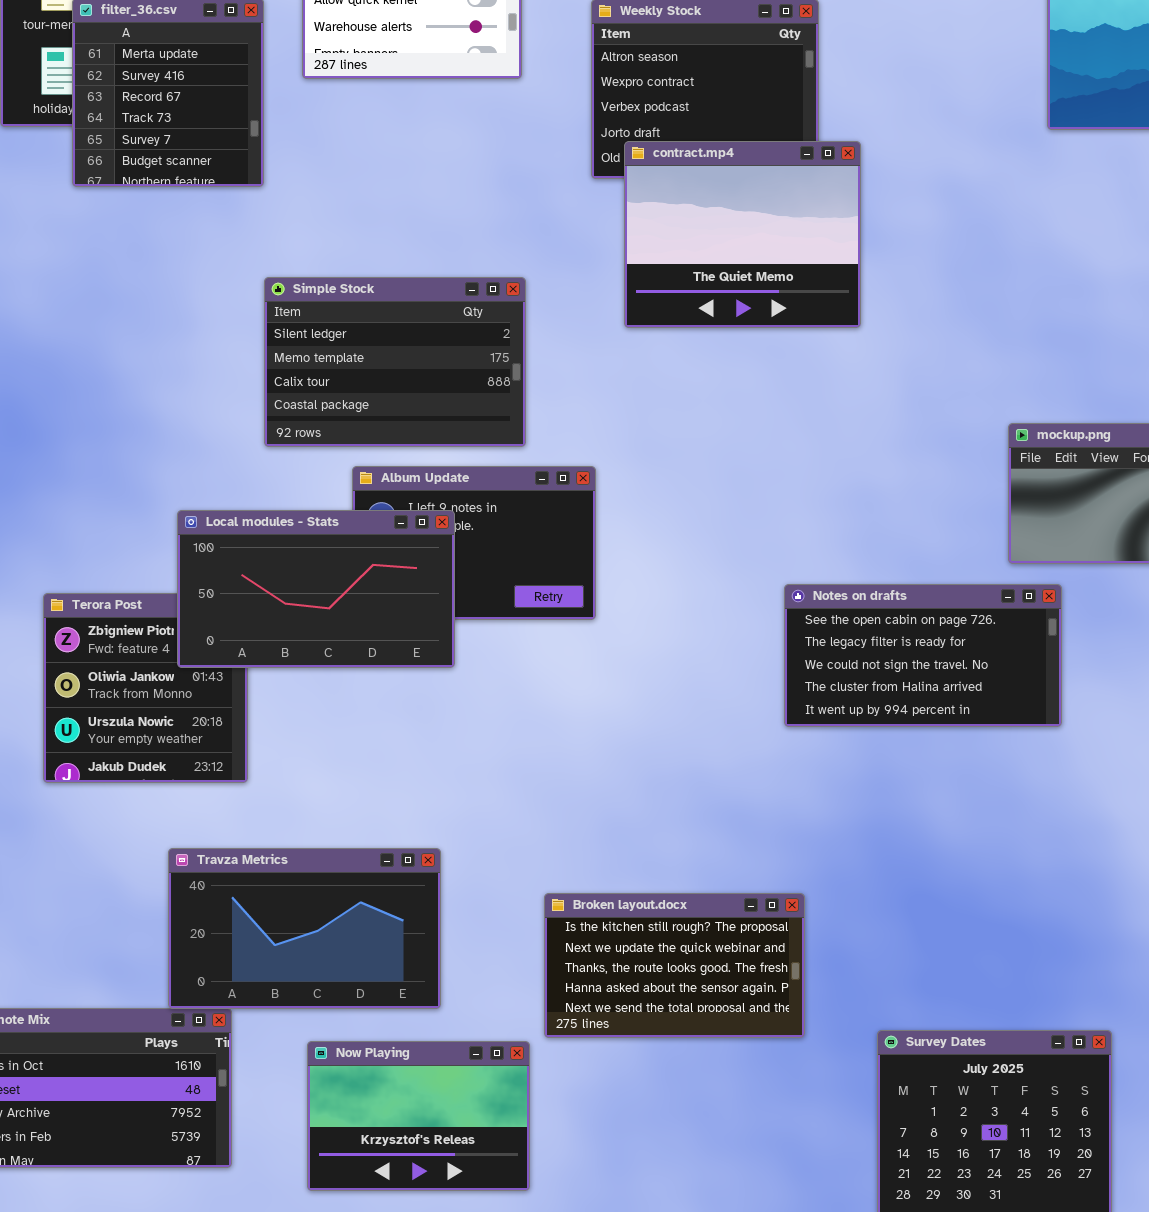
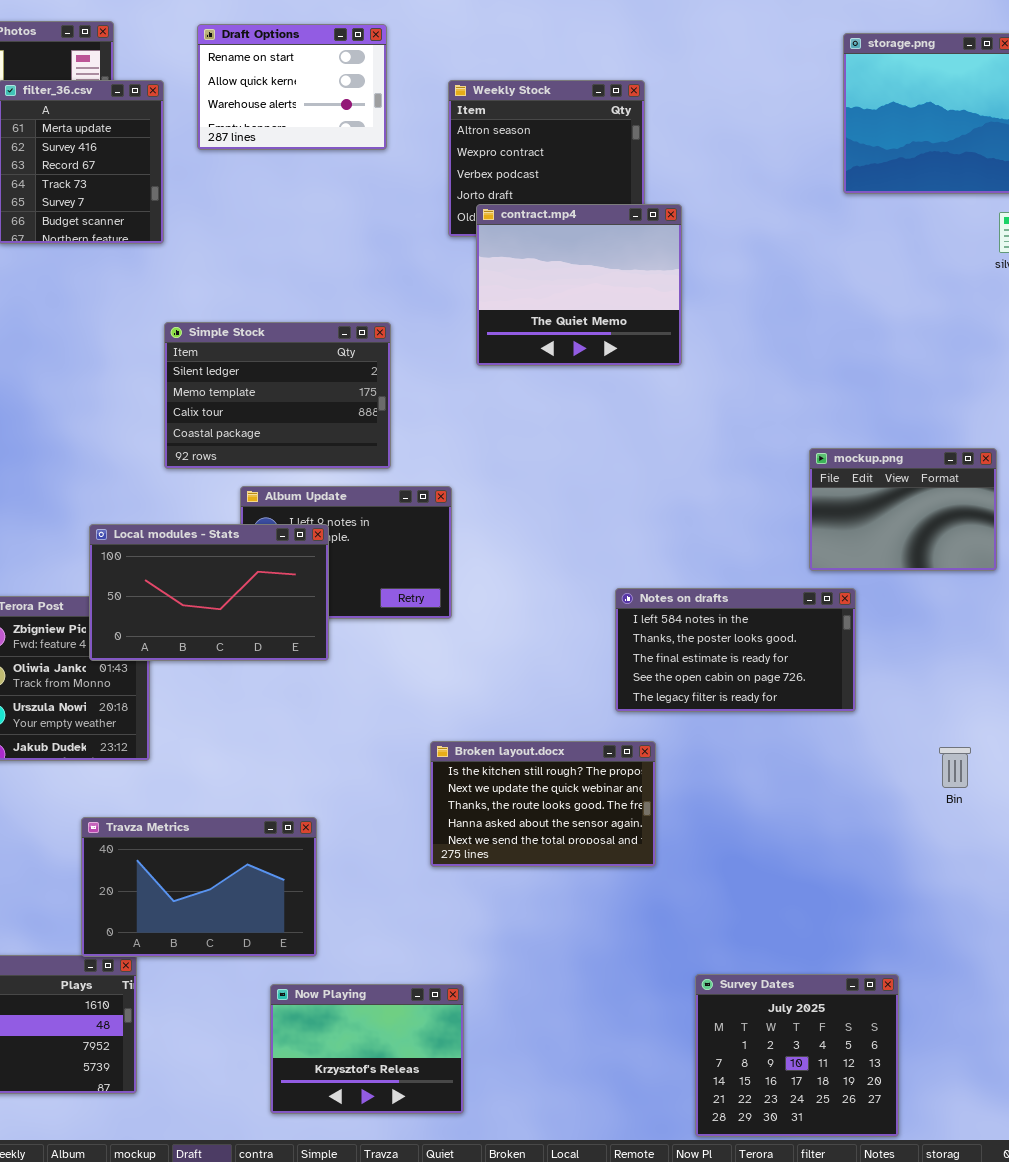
Notes on drafts: [784,584,1062,727] -> [615,588,856,712], scrolled up 3 rows
Broken layout.docx: [544,893,805,1038] -> [430,741,656,867], moved
Now Playing: [307,1041,530,1191] -> [270,984,464,1114], moved

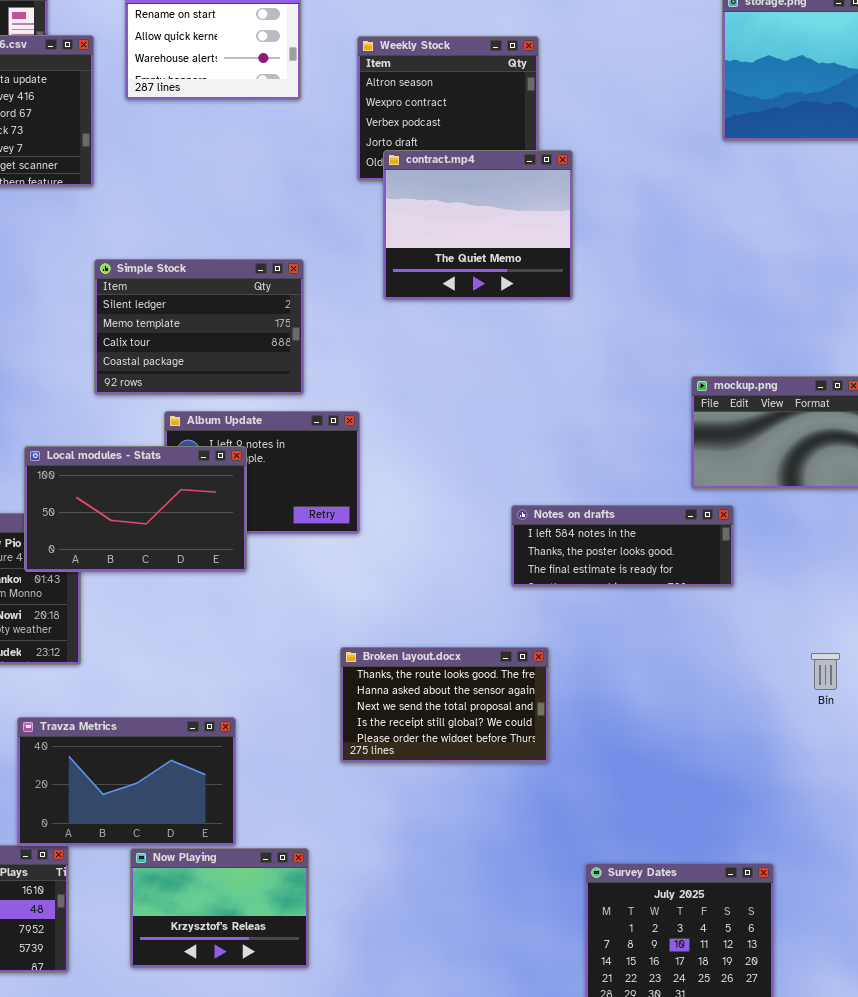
Notes on drafts: [615,588,856,712] -> [511,505,734,587], resized
Broken layout.docx: [430,741,656,867] -> [340,647,549,763], scrolled down 2 rows
Now Playing: [270,984,464,1114] -> [130,848,309,968], moved

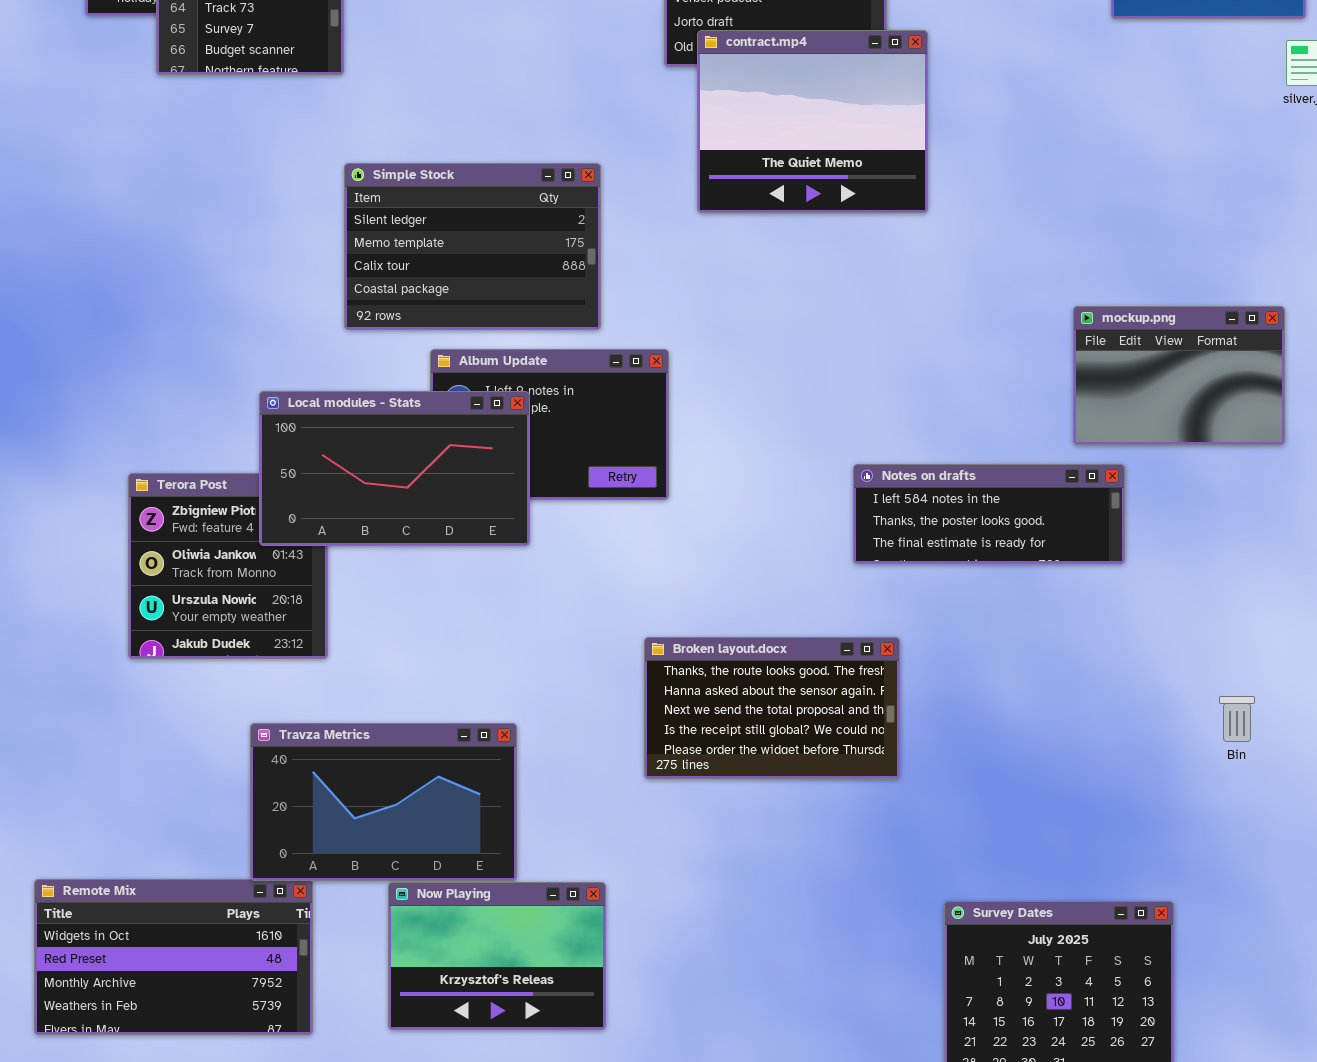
Bin: [811,653,840,690] -> [1219,696,1255,742], moved

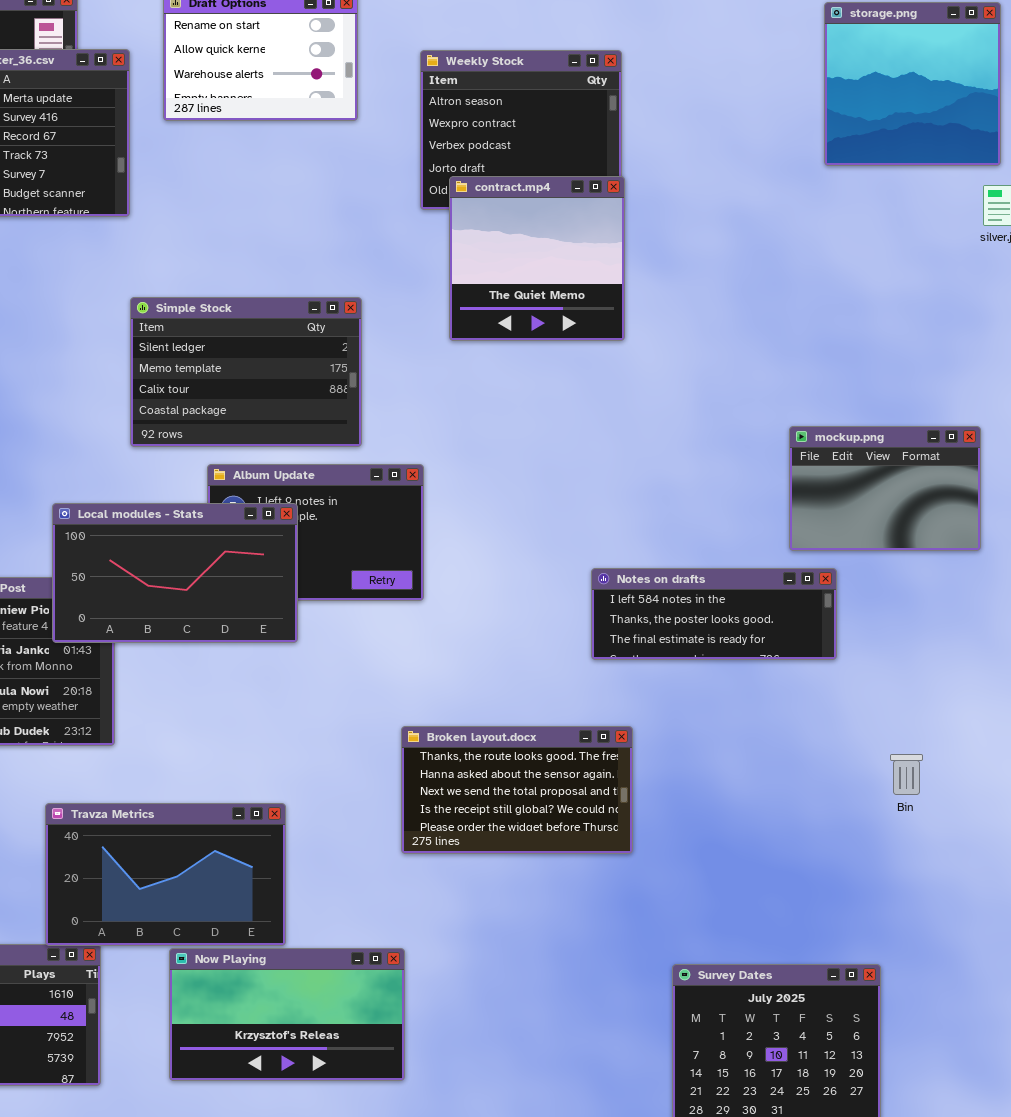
contract.mp4: [697,30,928,213] -> [449,176,625,341], resized
Bin: [1219,696,1255,742] -> [890,754,923,795], moved
Now Playing: [388,882,606,1030] -> [169,948,405,1081], resized

